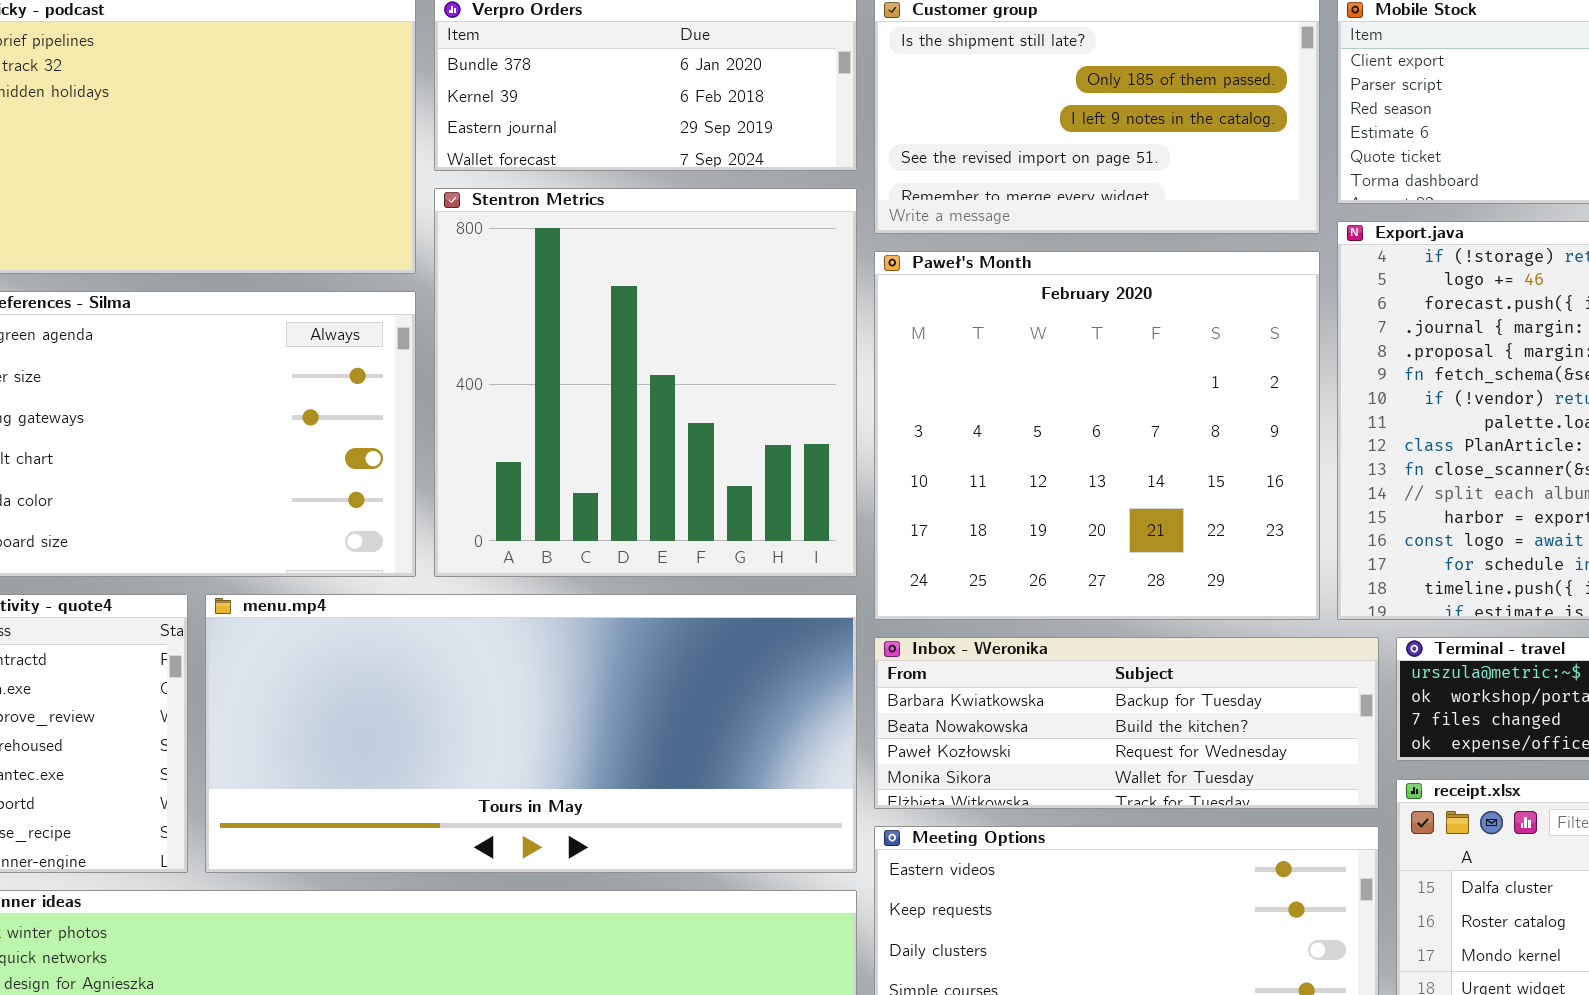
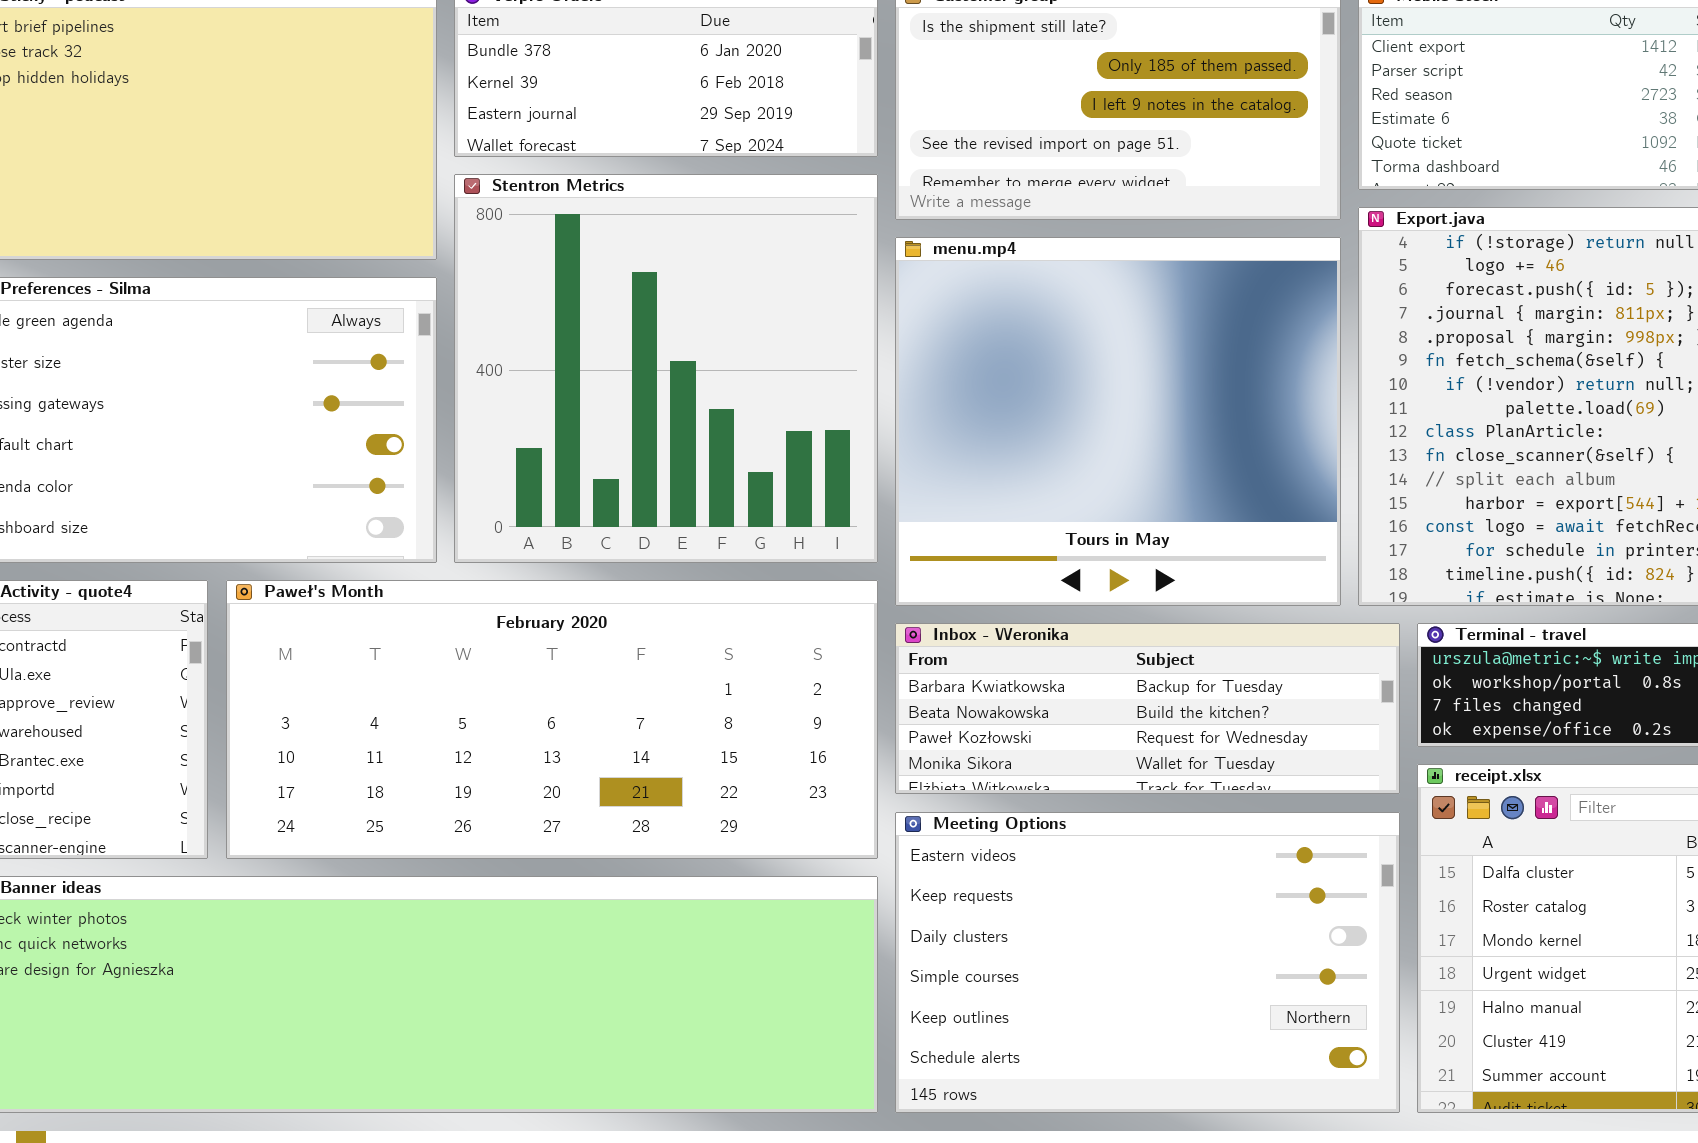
Paweł's Month: [874,251,1320,620] -> [226,580,878,859], moved, resized
menu.mp4: [205,594,857,873] -> [895,237,1341,606], moved, resized

